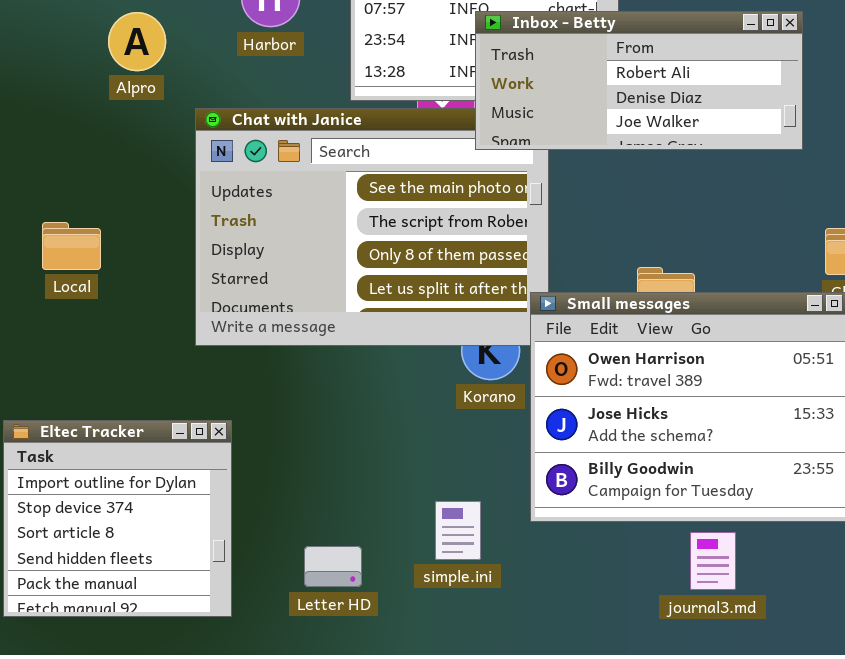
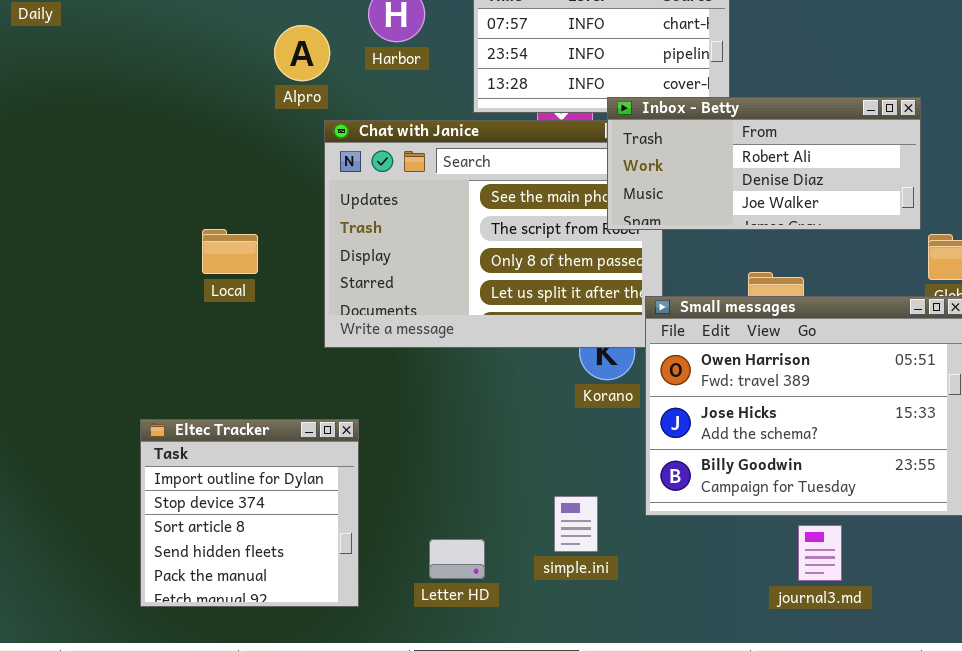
Inbox - Betty: [475,11,803,150] -> [607,97,921,230], moved
Alpro: [108,12,166,71] -> [274,25,330,81], moved
Local: [42,222,101,270] -> [202,229,258,274], moved

